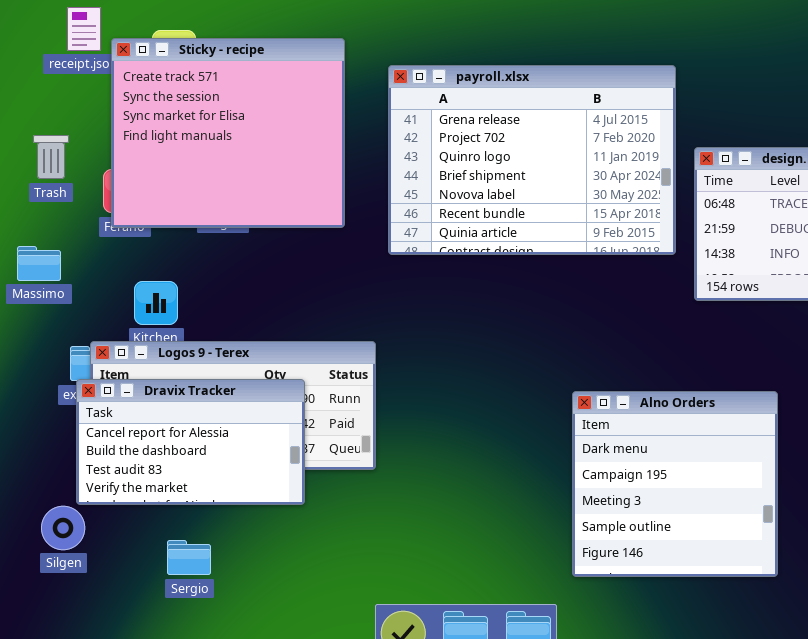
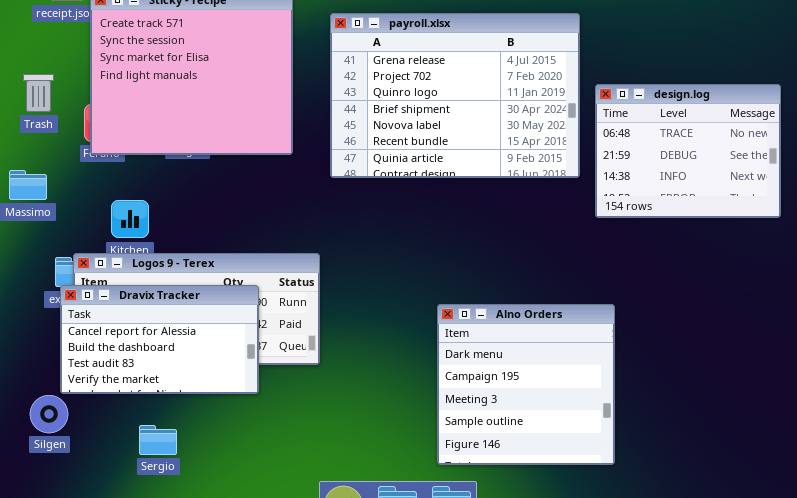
Alno Orders: [572,391,778,577] -> [437,304,615,465], moved

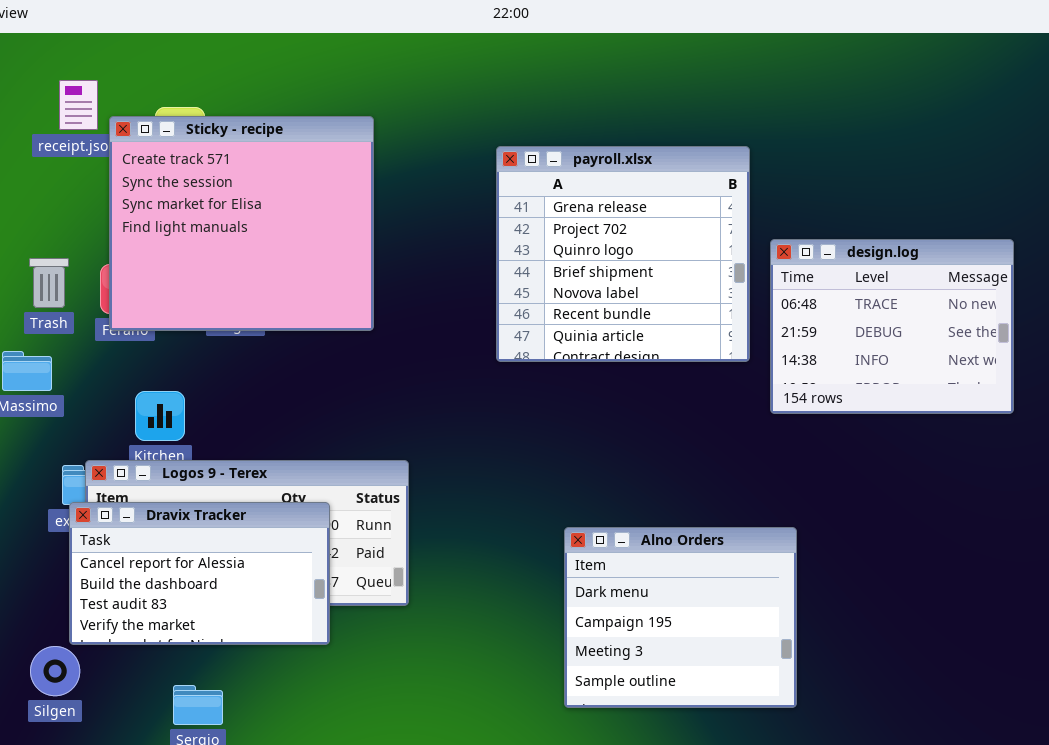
payroll.xlsx: [330,13,580,178] -> [496,146,750,362], resized
Trash: [23,74,54,112] -> [29,258,69,308], moved
Alno Orders: [437,304,615,465] -> [564,527,797,708], resized

